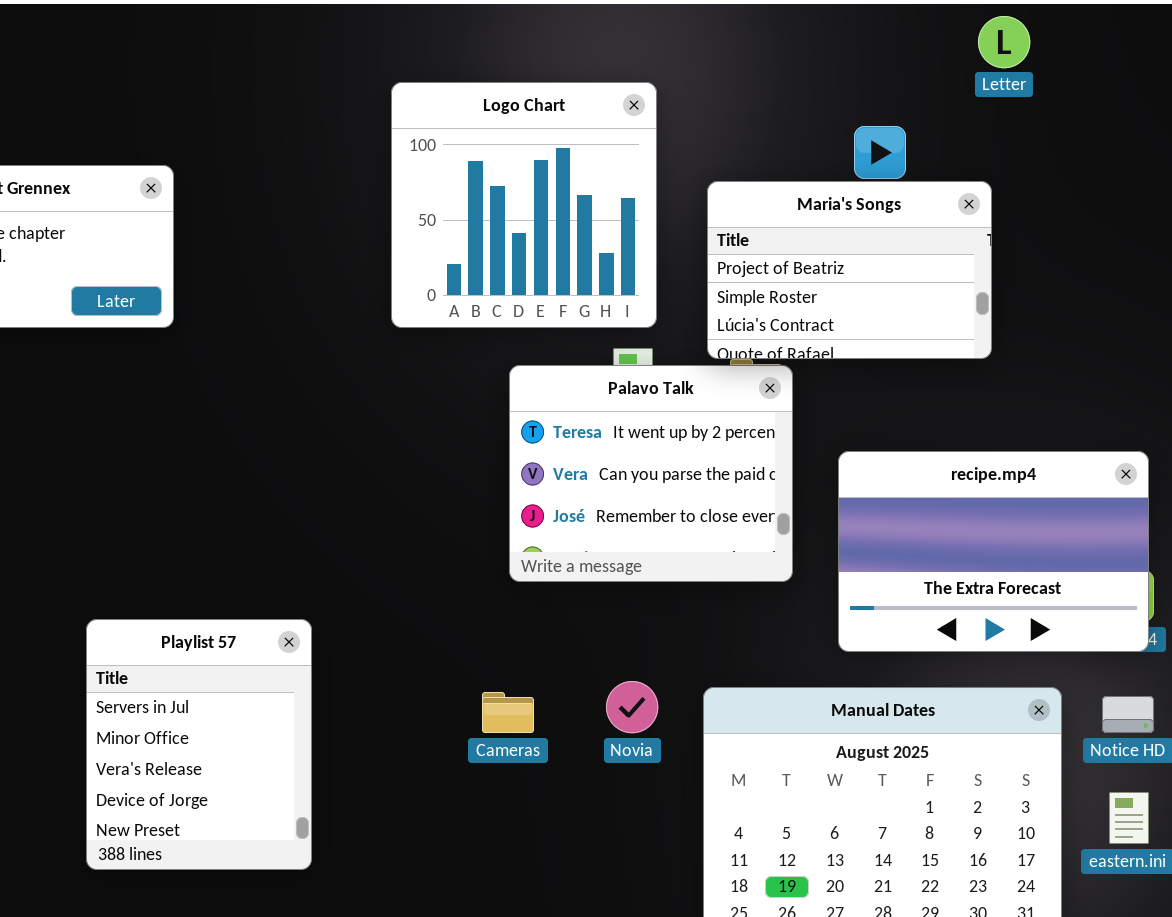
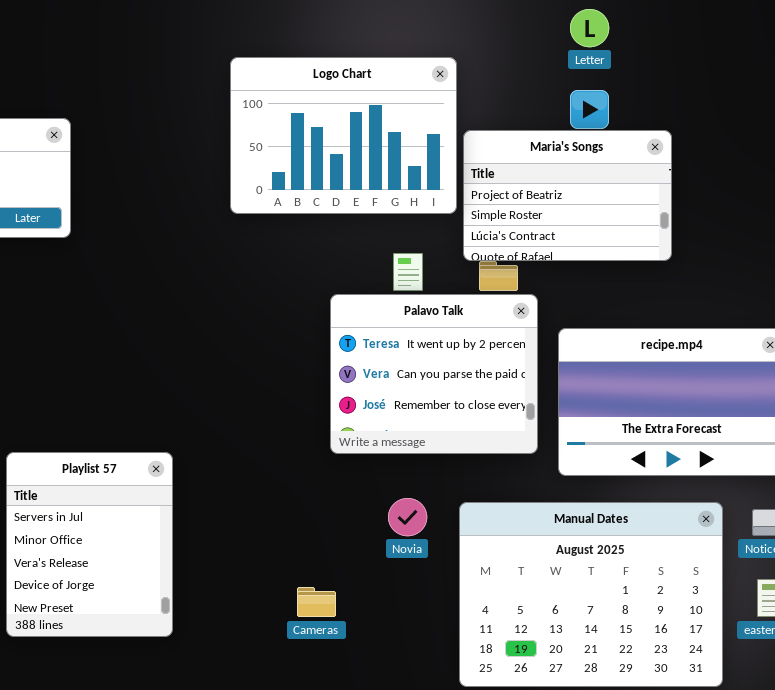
Letter: [978,16,1030,68] -> [570,9,609,47], moved
Logo Chart: [391,82,657,328] -> [230,57,457,214], resized
Palavo Talk: [509,365,793,582] -> [330,294,538,454], moved
Cameras: [482,692,534,733] -> [297,587,336,617], moved

